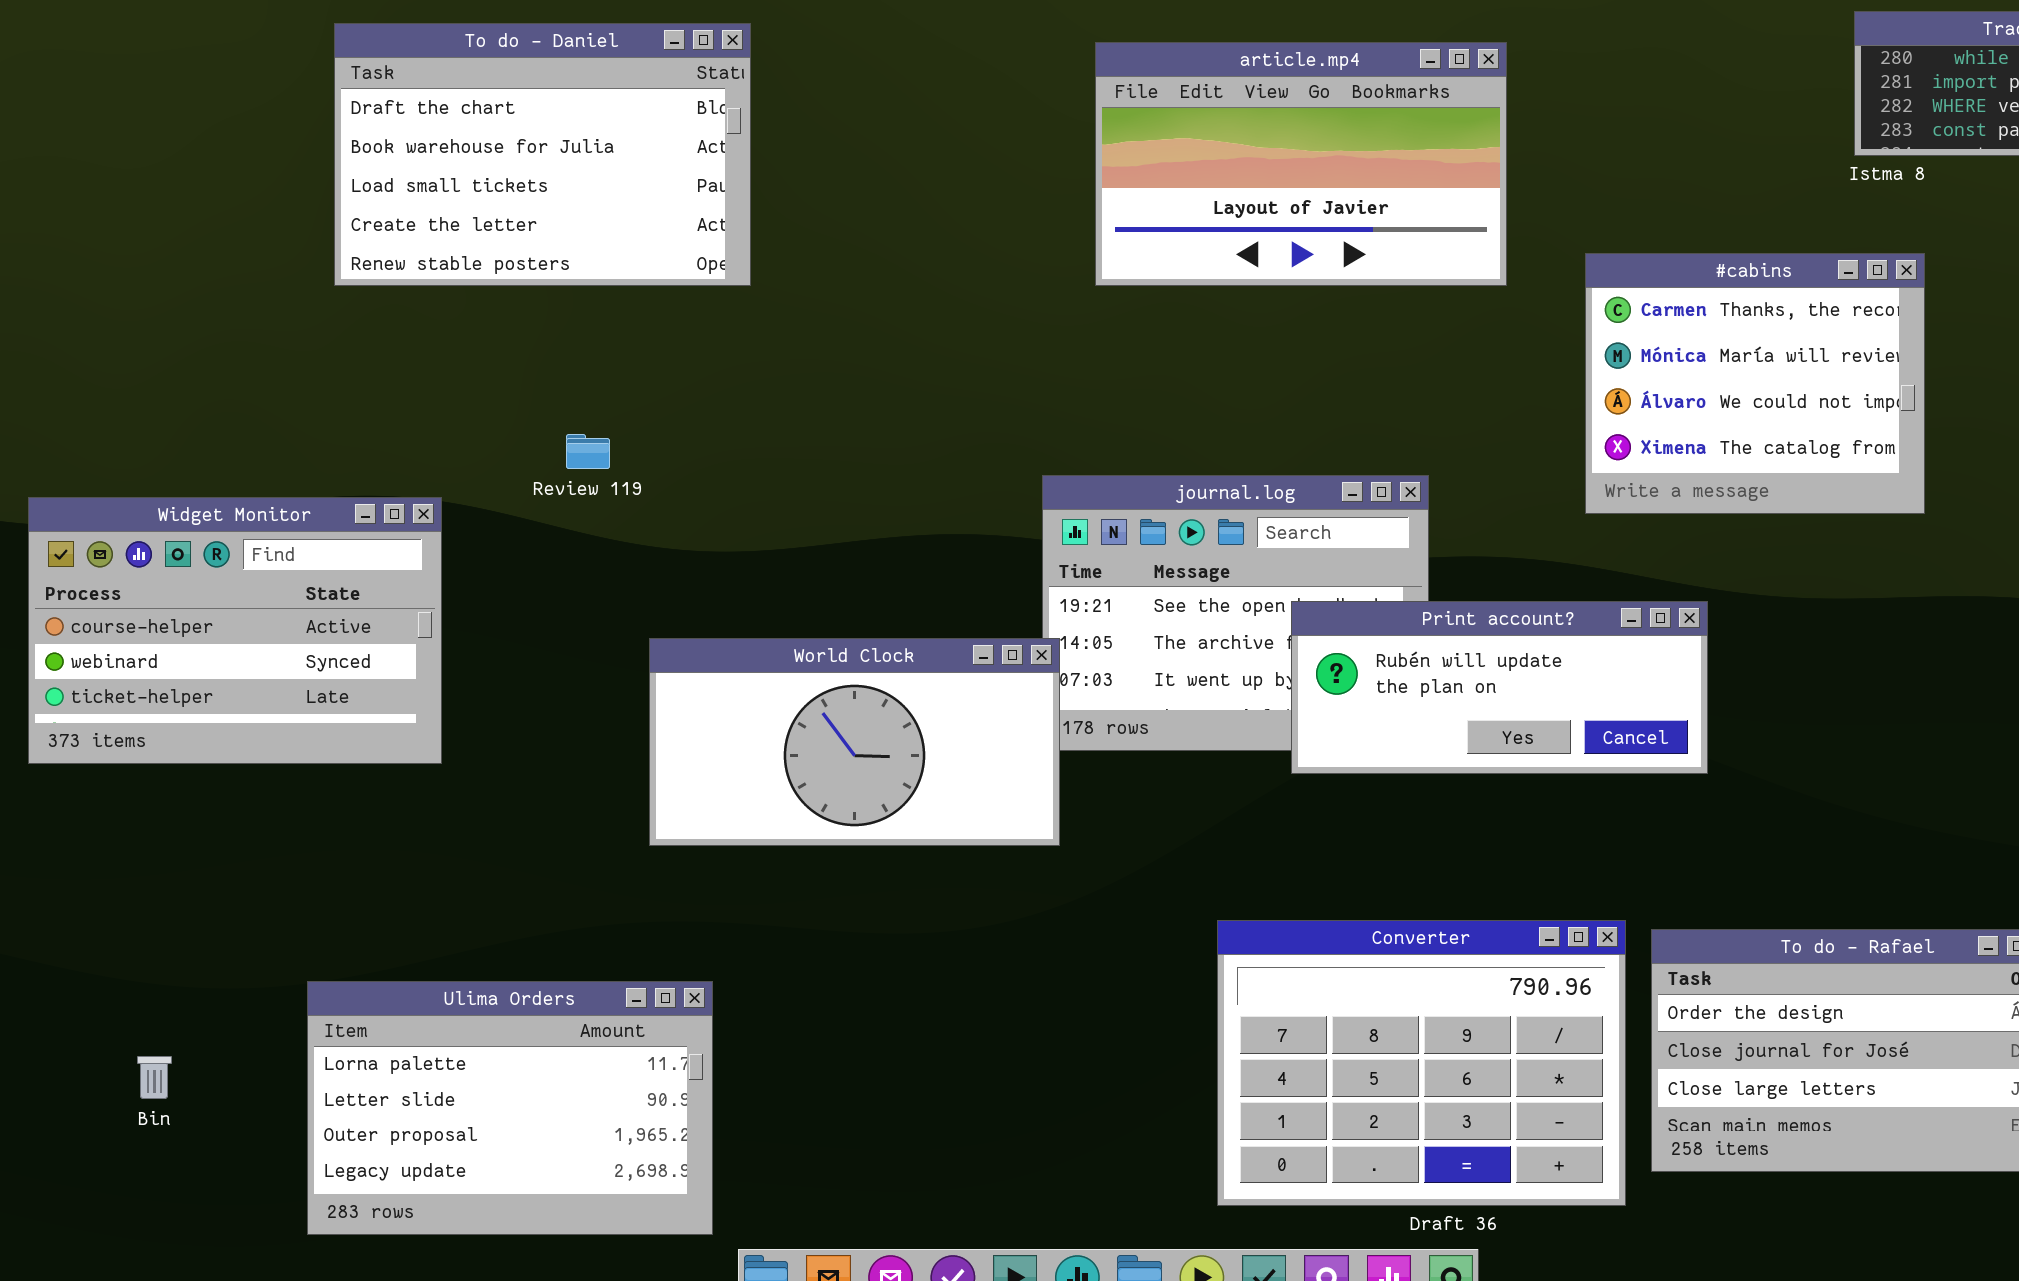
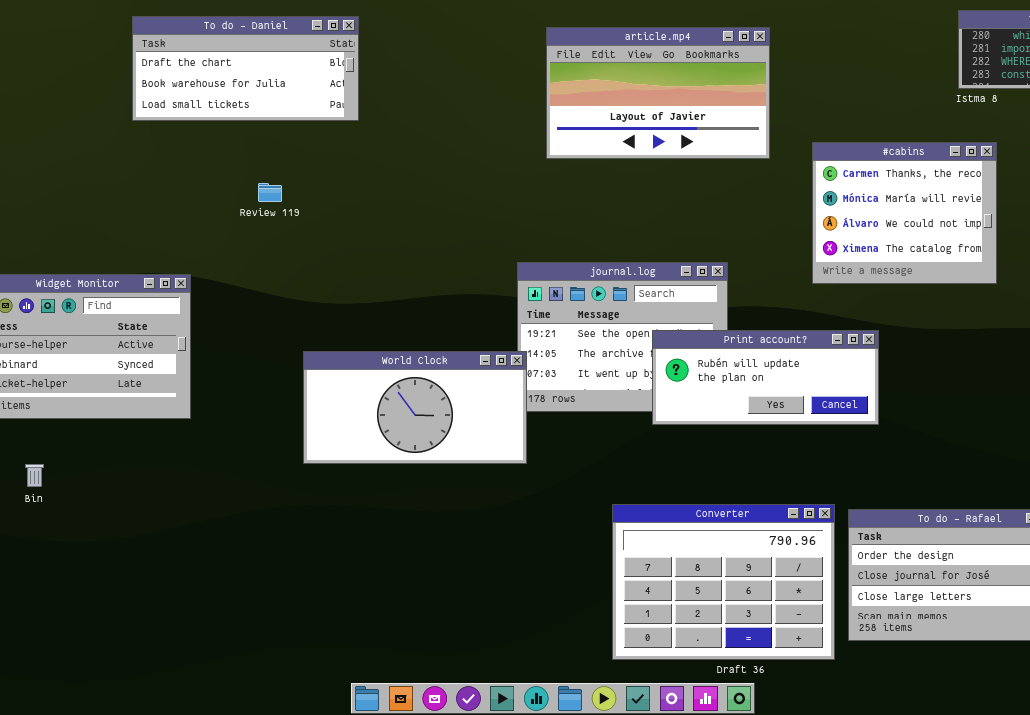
To do - Daniel: [334,23,751,286] -> [132,16,359,121], resized
Review 119: [566,434,610,469] -> [258,183,282,202], moved
Ulima Orders: [307,981,713,1235] -> none, closed
Bin: [137,1056,172,1099] -> [25,464,44,487], moved

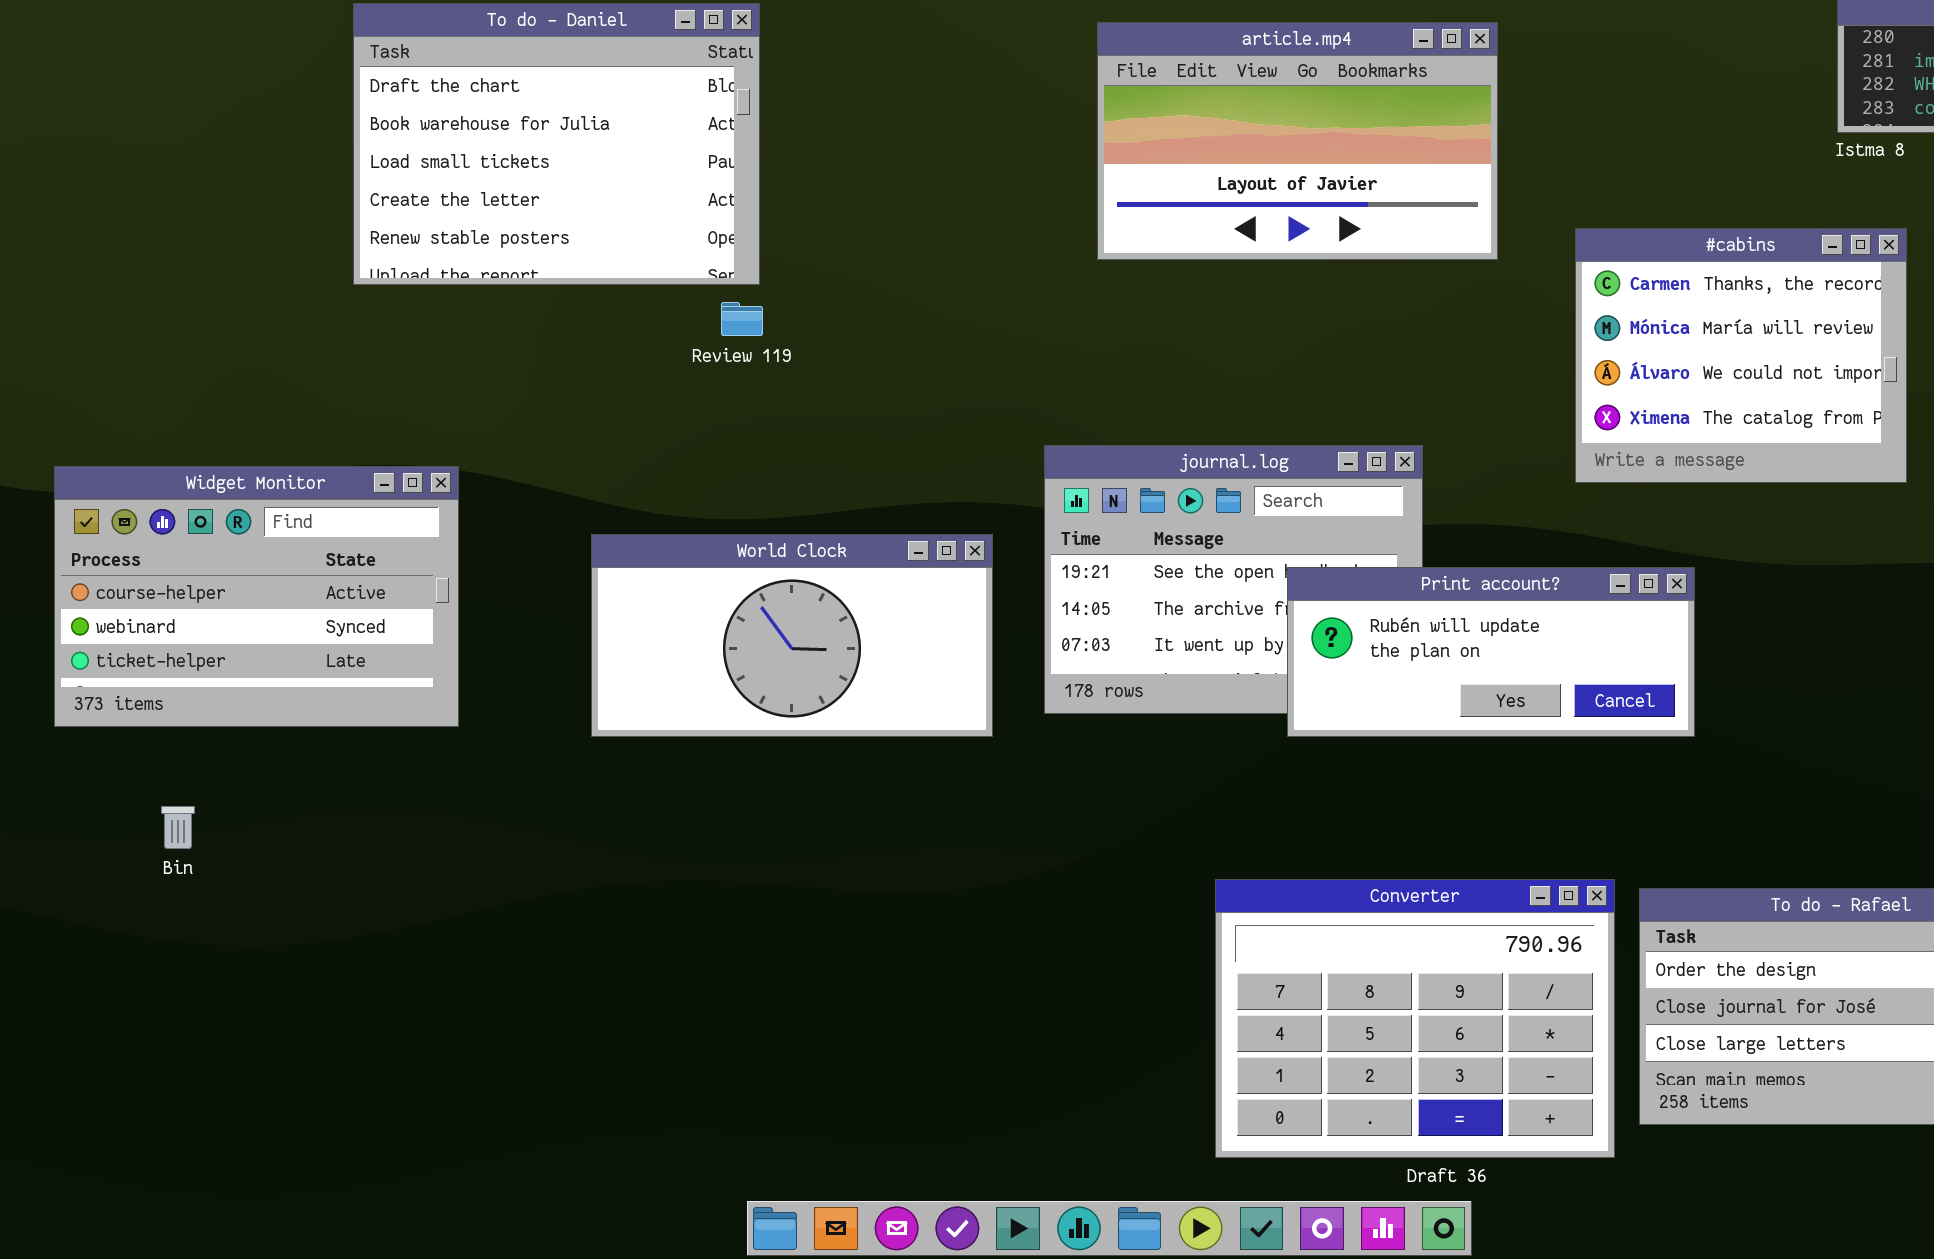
To do - Daniel: [132,16,359,121] -> [353,3,760,285], resized
Review 119: [258,183,282,202] -> [721,302,763,336], moved
World Clock: [303,351,527,464] -> [591,534,993,737], moved

